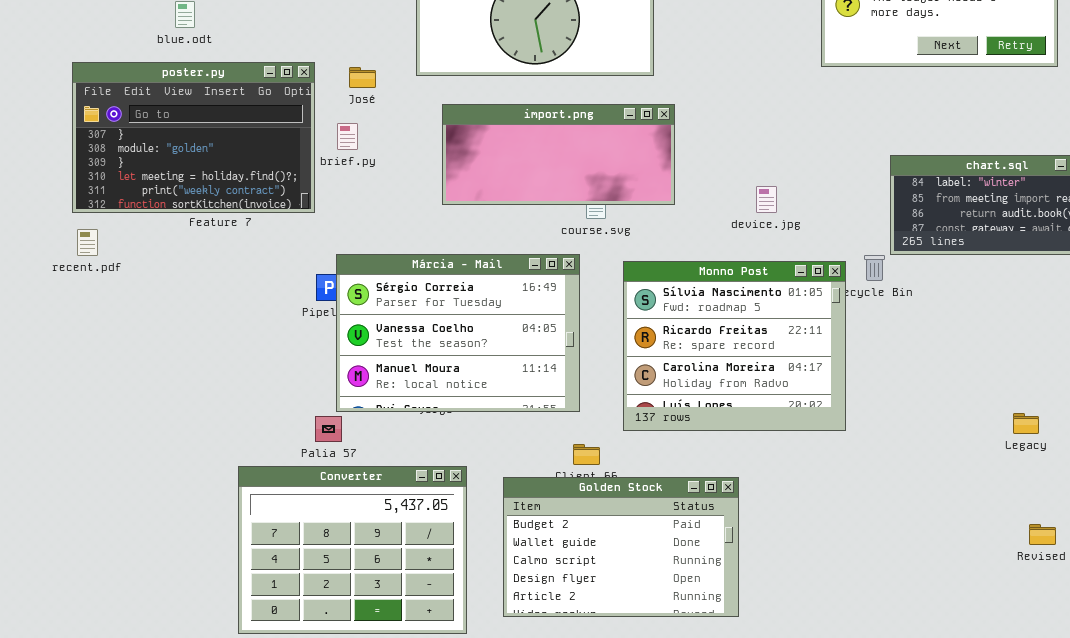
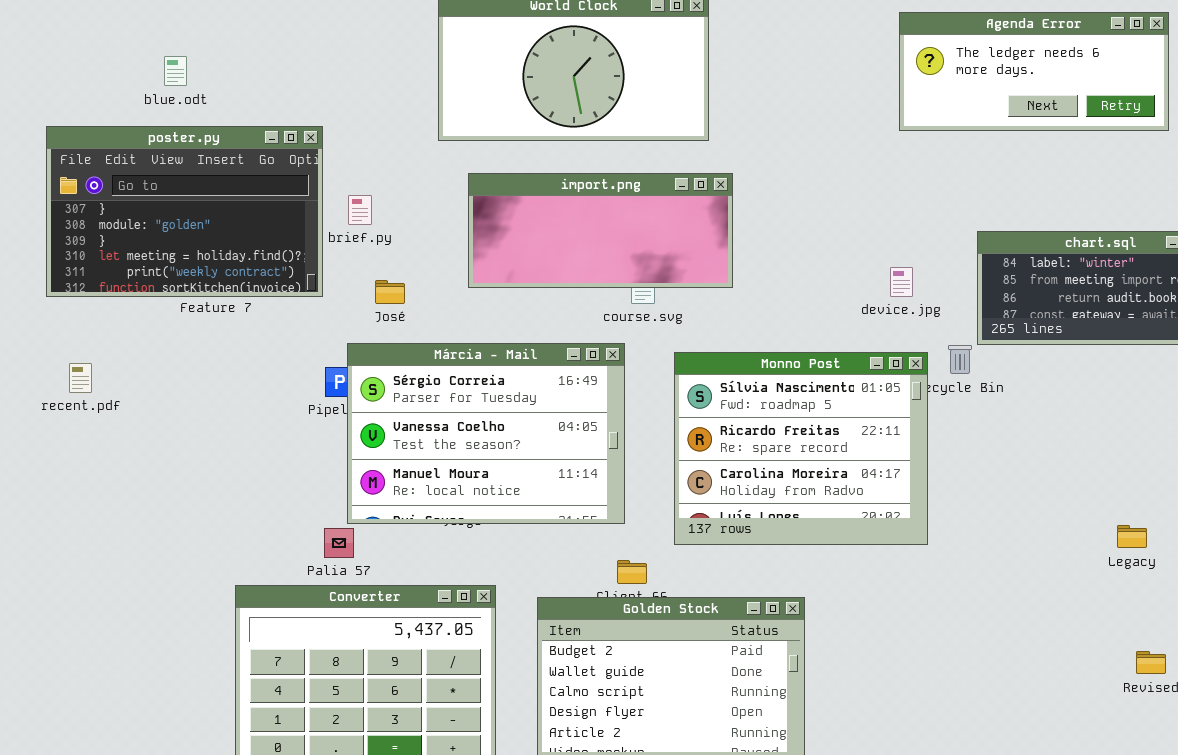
José: [349,67,376,88] -> [375,280,405,304], moved
device.jpg: [756,186,777,213] -> [890,267,913,297], moved
recent.pdf: [77,229,98,256] -> [69,363,92,393], moved

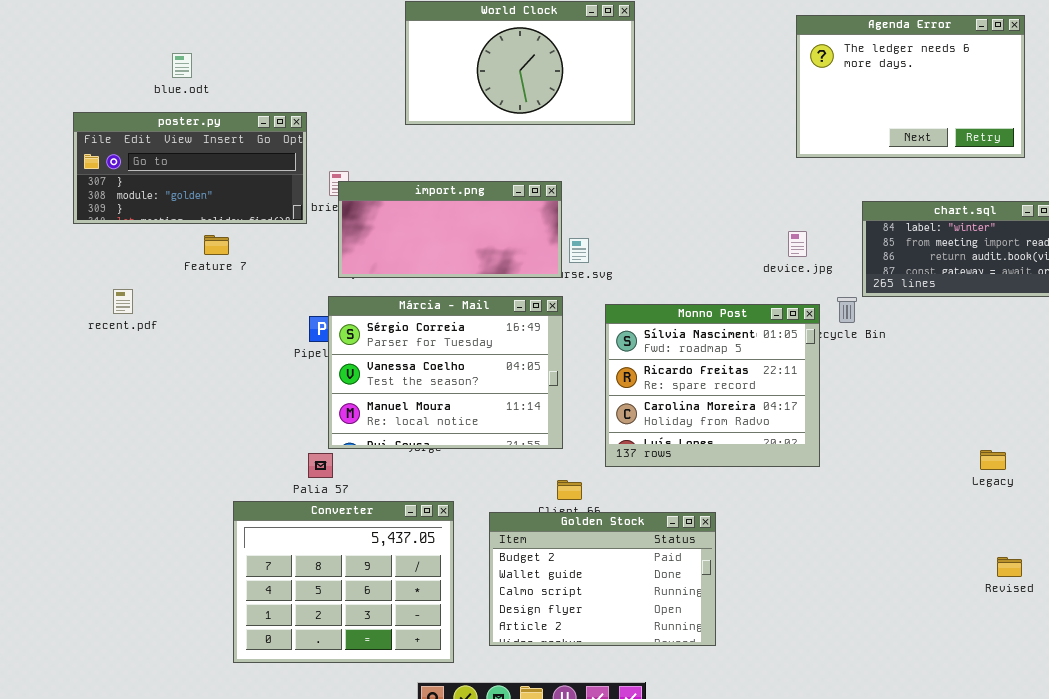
Agenda Error: [899,12,1169,131] -> [796,15,1025,158], resized
poster.py: [46,126,323,297] -> [73,112,307,224], resized
import.png: [468,173,733,288] -> [338,181,562,278], moved
recent.pdf: [69,363,92,393] -> [113,289,133,314], moved

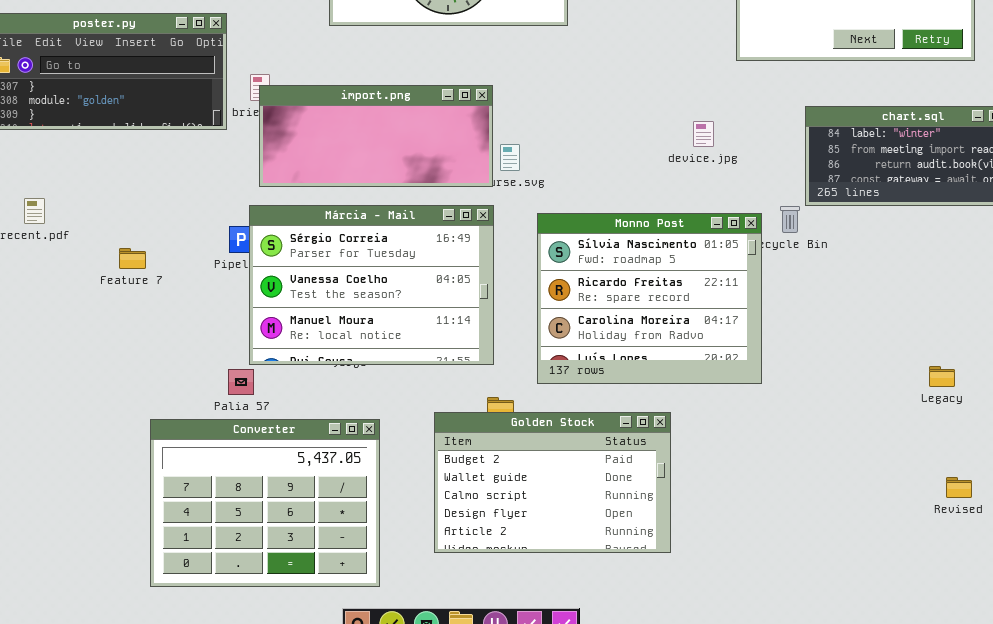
device.jpg: [788,231,807,257] -> [693,121,714,147], moved
Feature 7: [204,235,229,255] -> [119,248,146,269], moved
Golden Stock: [489,512,716,646] -> [434,412,671,553], moved

